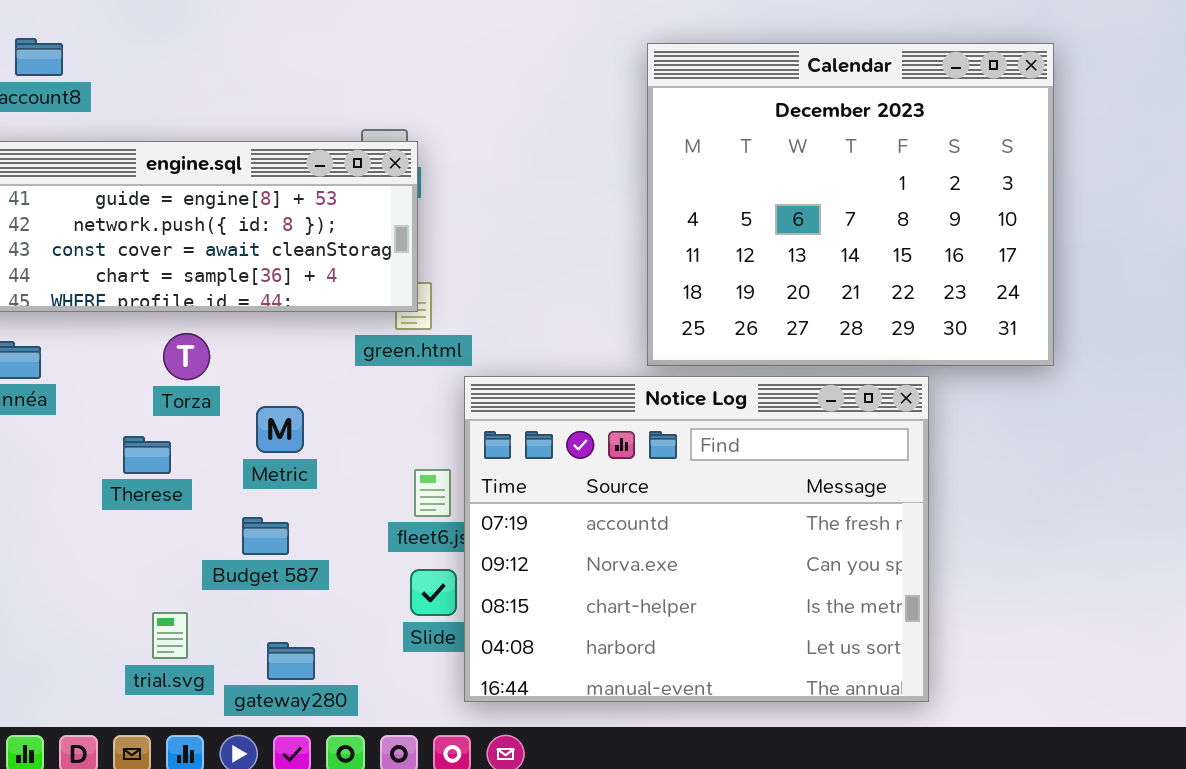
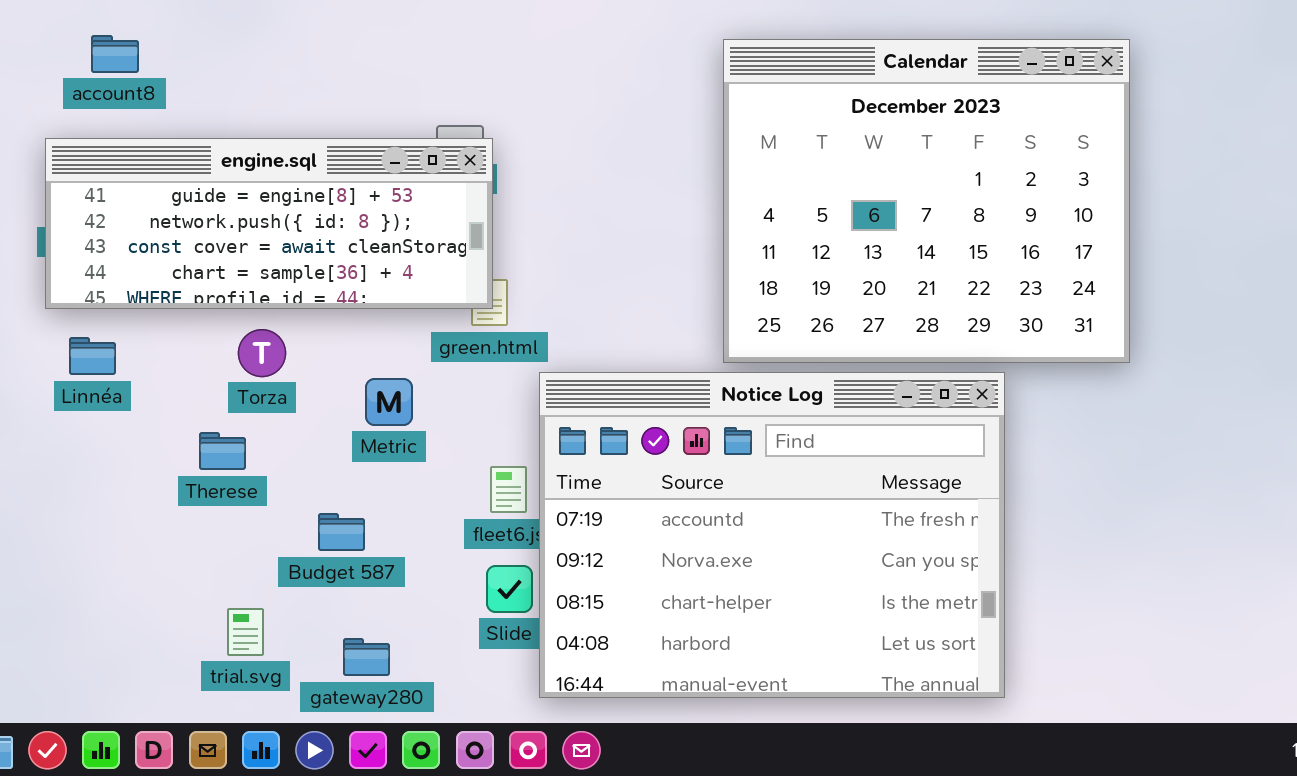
Metric: [256,406,304,453] -> [365,378,413,426], moved

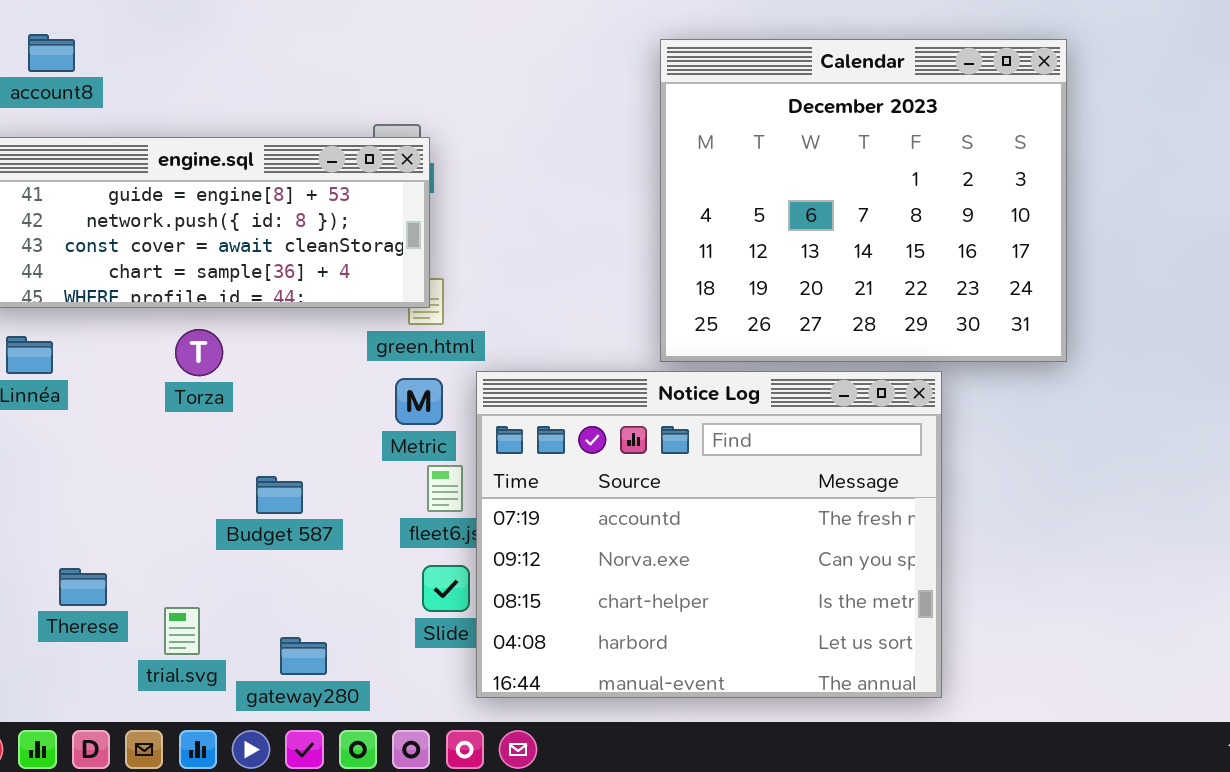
Metric: [365,378,413,426] -> [395,378,443,425], moved
Therese: [199,432,246,470] -> [59,568,107,606], moved
Budget 587: [318,513,365,551] -> [256,476,303,514], moved

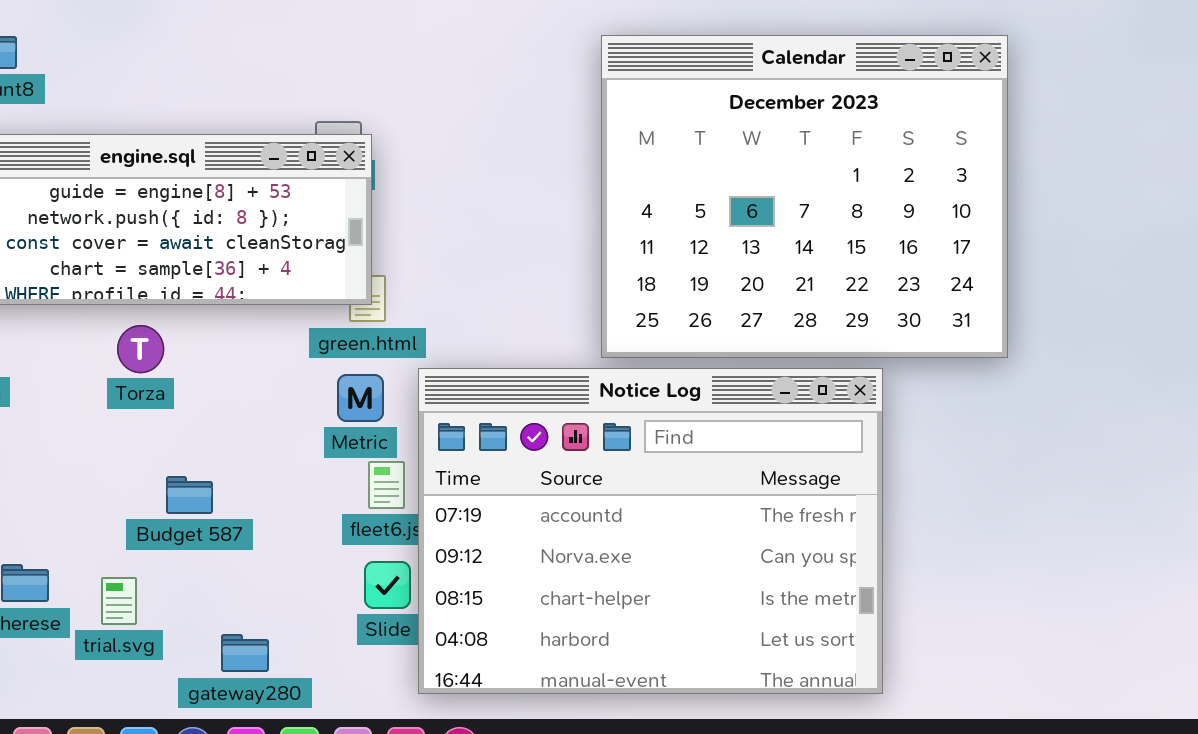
Budget 587: [256,476,303,514] -> [166,476,213,514], moved
trial.svg: [164,607,200,655] -> [101,577,137,625], moved

